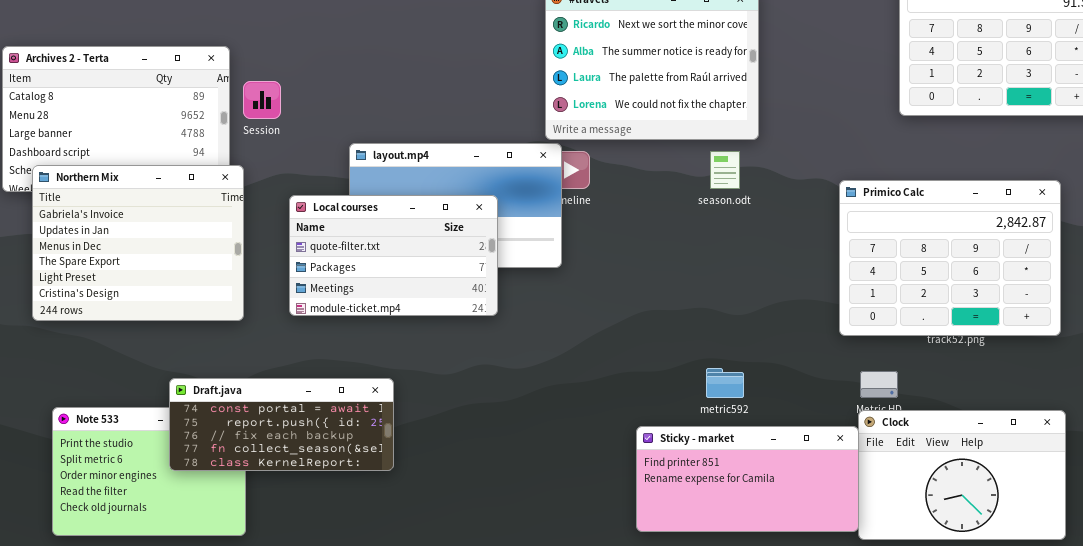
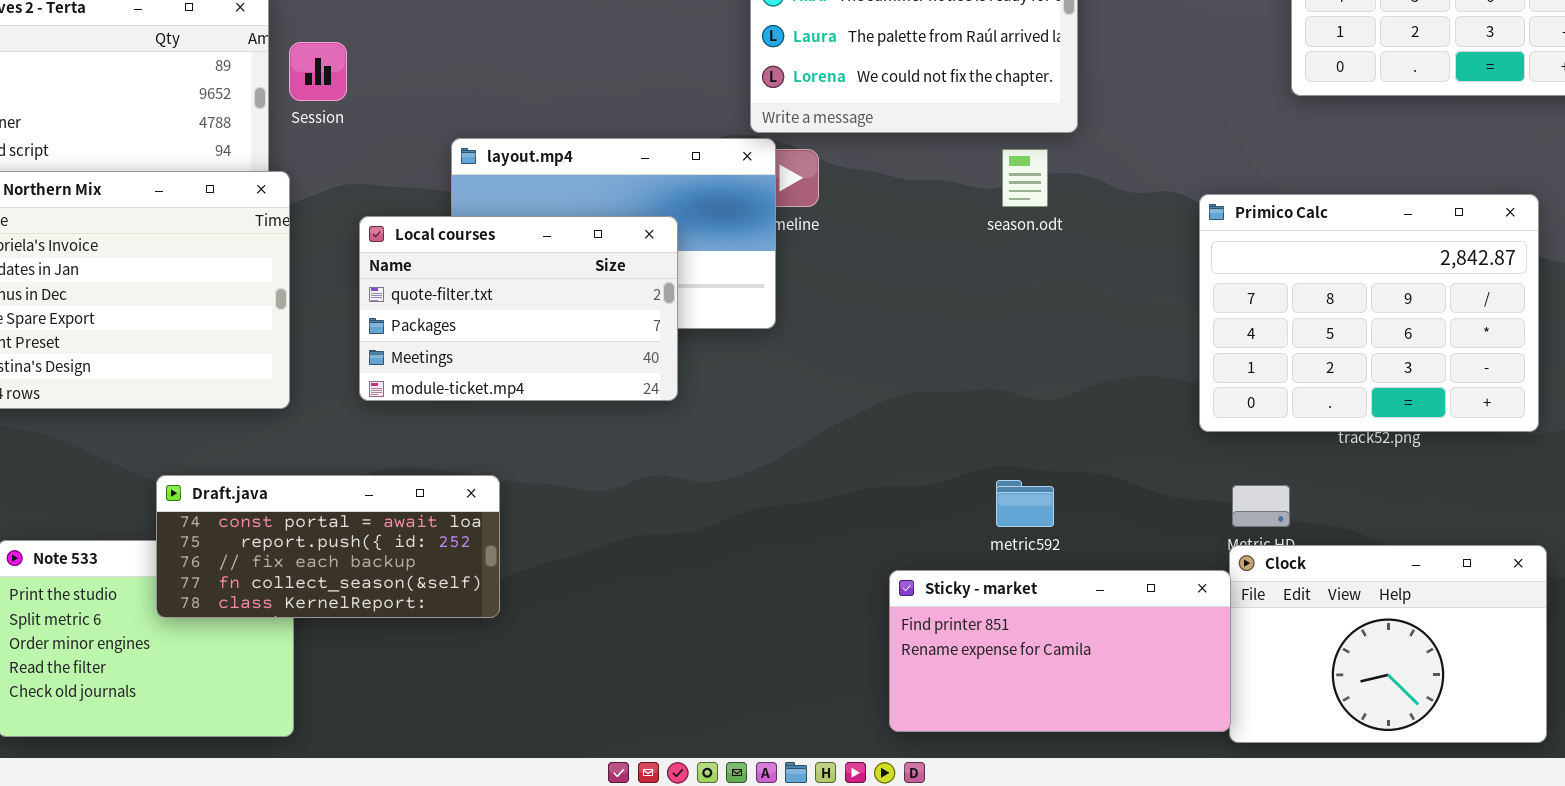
Draft.java: [169,378,394,471] -> [156,475,500,618], moved

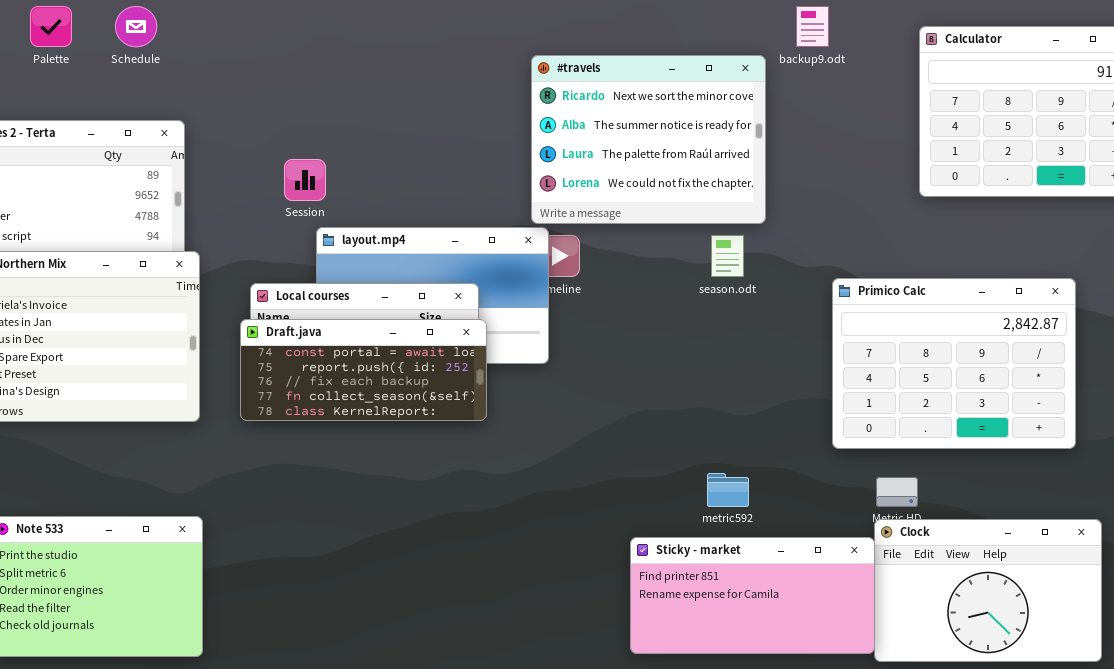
Session: [289,42,347,101] -> [284,159,326,201], moved
Primico Calc: [1199,194,1539,432] -> [832,278,1076,449], moved
Draft.java: [156,475,500,618] -> [240,319,487,421], moved

